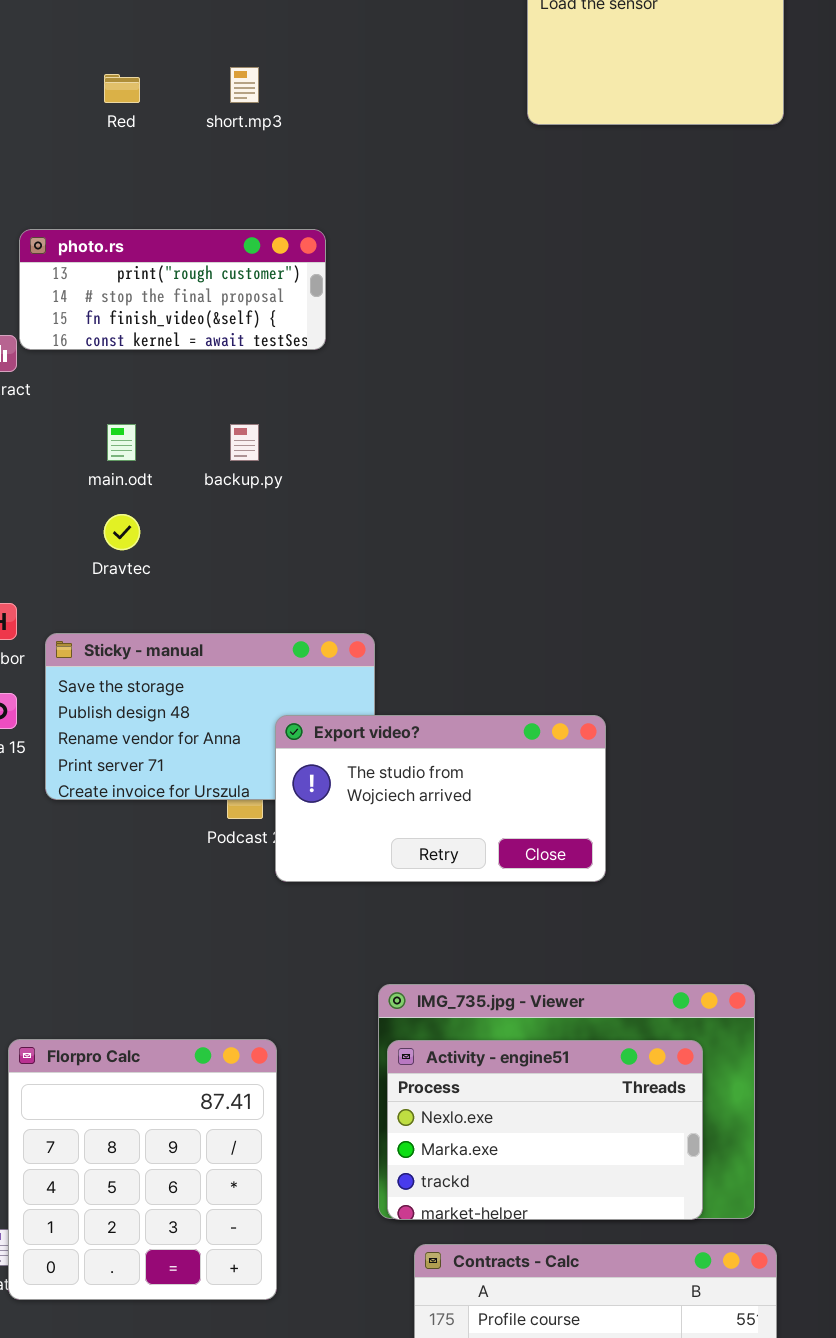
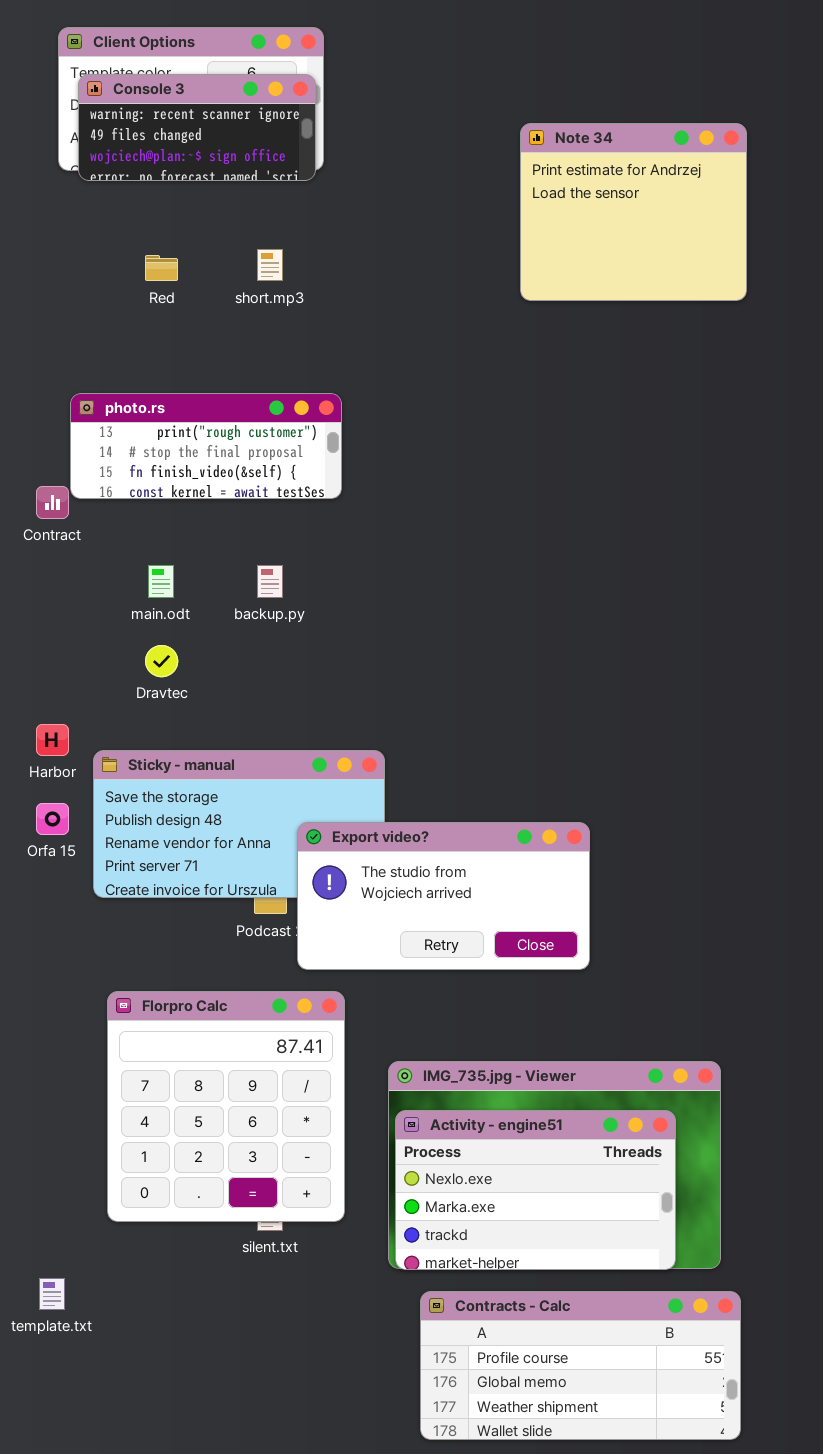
Florpro Calc: [8,1039,277,1300] -> [107,991,345,1222], moved

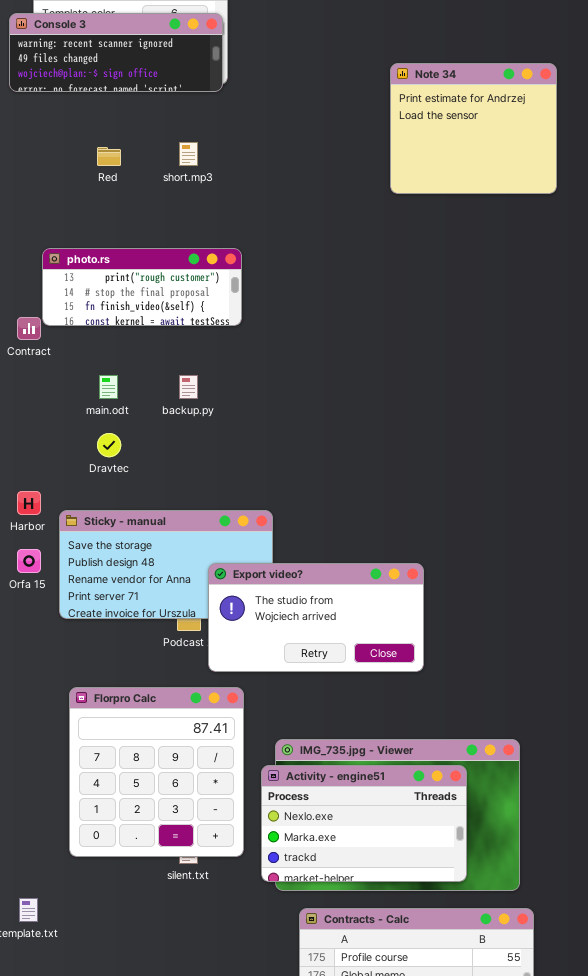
Console 3: [78,74,316,181] -> [9,13,223,92], resized
Note 34: [520,123,747,301] -> [390,63,557,194], moved
Activity - engine51: [395,1110,676,1270] -> [261,765,467,882], moved

